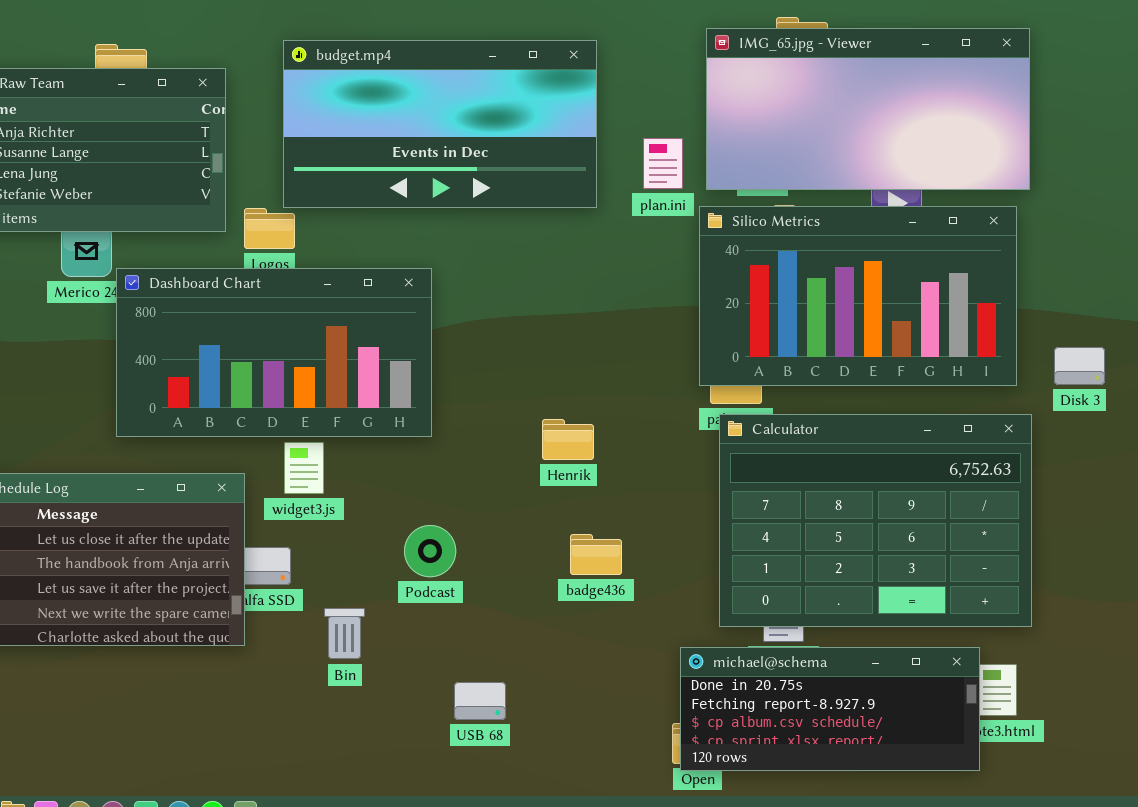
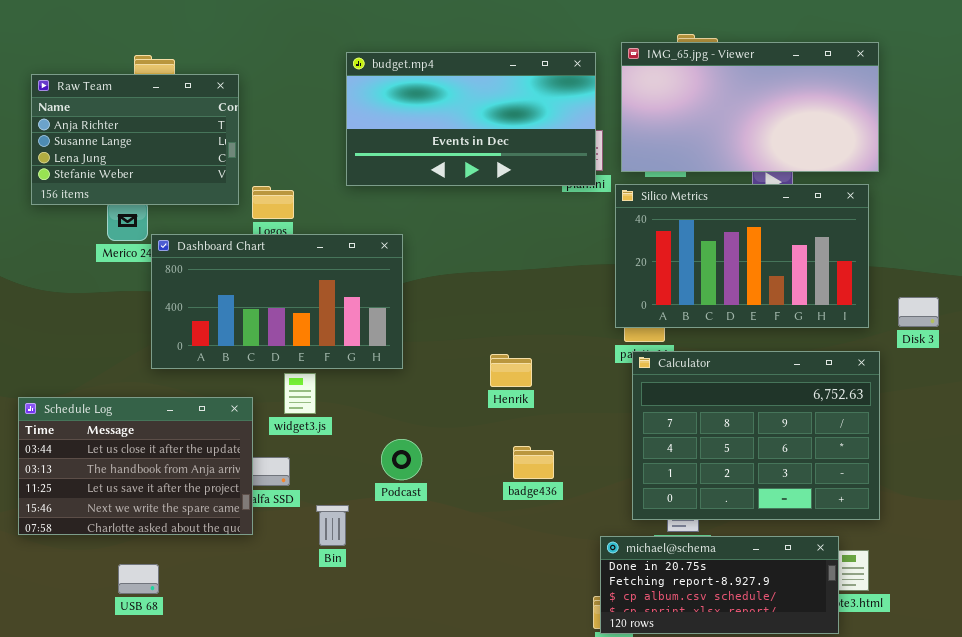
budget.mp4: [283,40,597,208] -> [346,52,596,186], moved
USB 68: [454,682,506,720] -> [118,564,159,594], moved

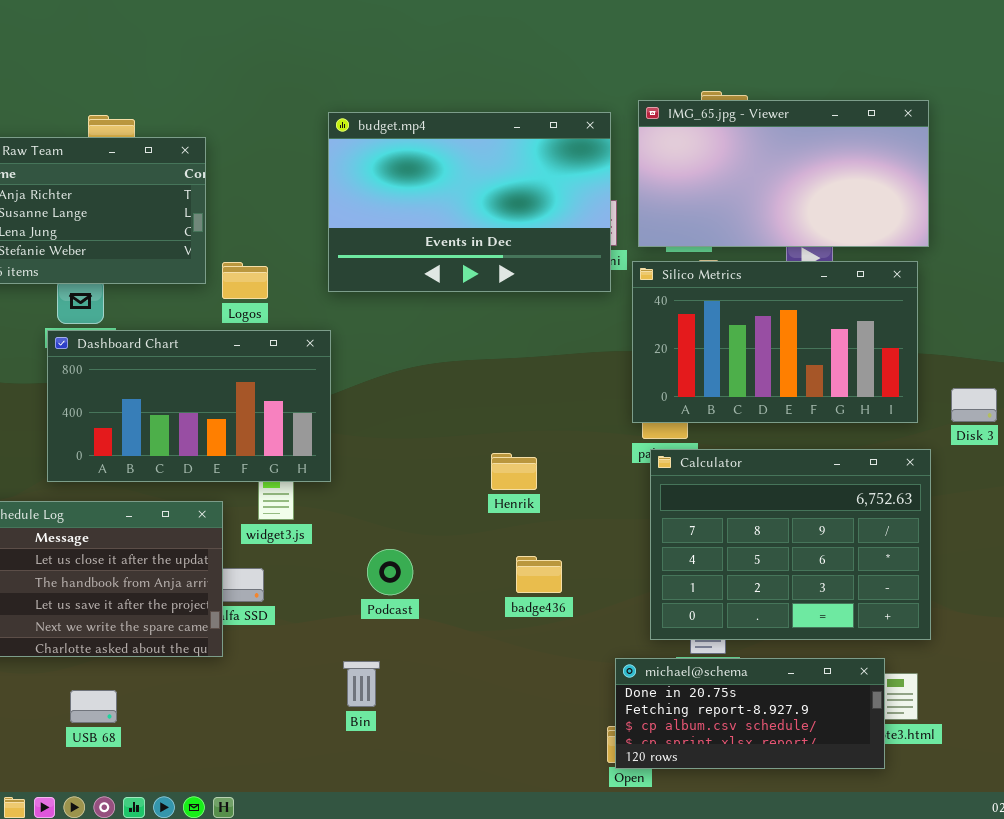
budget.mp4: [346,52,596,186] -> [328,112,611,292], resized
Dashboard Chart: [151,234,403,369] -> [47,330,331,482], moved
Bin: [316,505,349,546] -> [343,661,380,707], moved

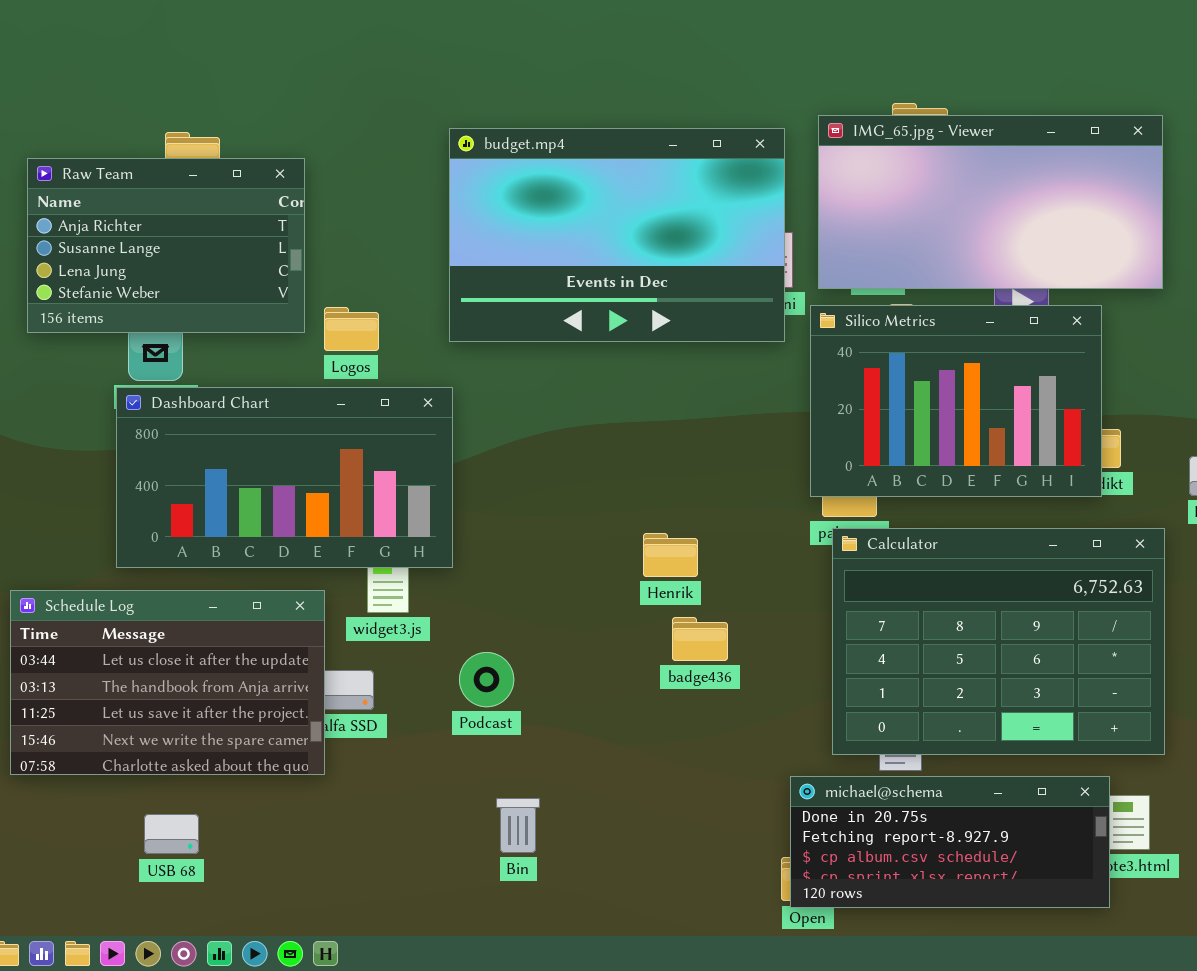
Silico Metrics: [632,261,918,423] -> [810,305,1102,497], resized
Podcast: [367,549,413,595] -> [459,652,514,707], moved
badge436: [516,556,562,593] -> [672,617,728,661], moved
Bin: [343,661,380,707] -> [496,798,540,853], moved

